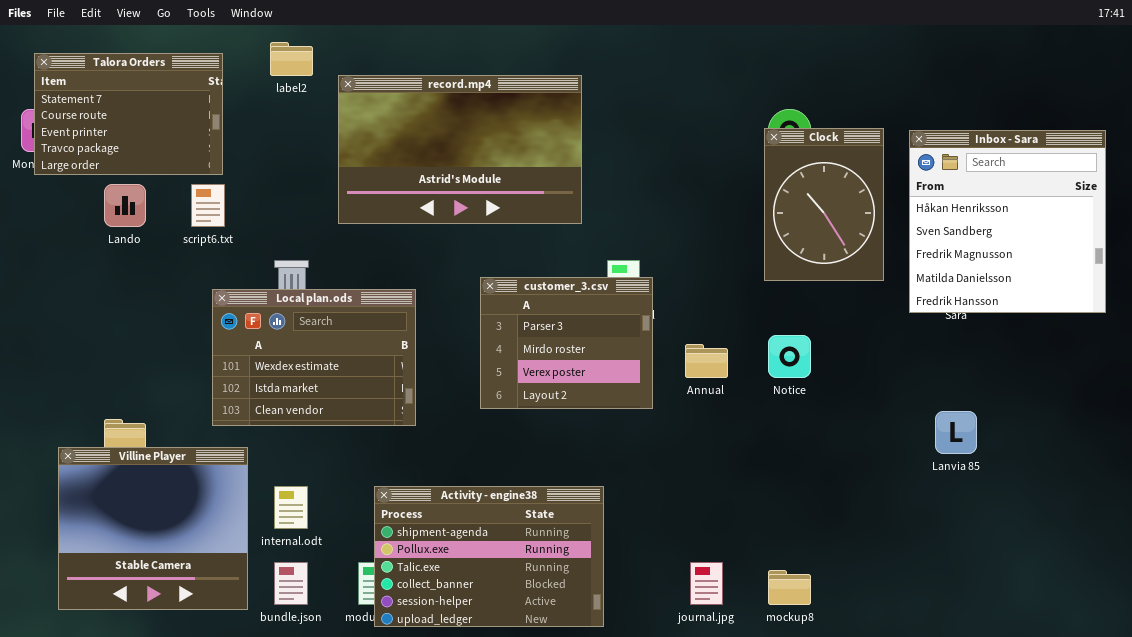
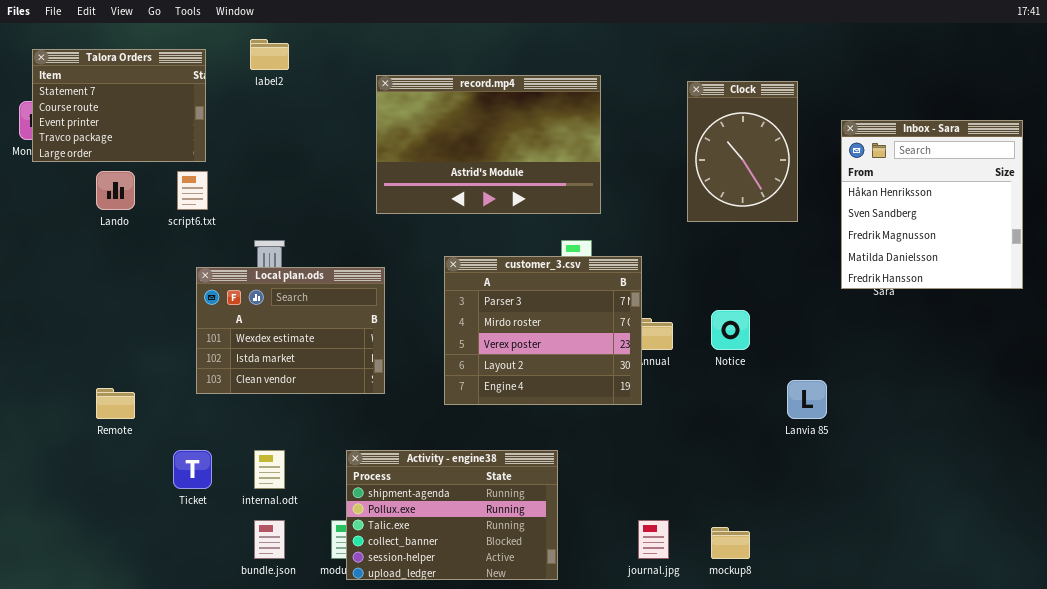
record.mp4: [338,75,582,224] -> [376,75,601,214], moved
Clock: [764,128,884,281] -> [687,81,798,222], moved
customer_3.csv: [480,277,653,409] -> [444,256,642,405], resized
Lanvia 85: [935,411,977,454] -> [787,380,827,419], moved
Villine Player: [58,447,248,610] -> none, closed

